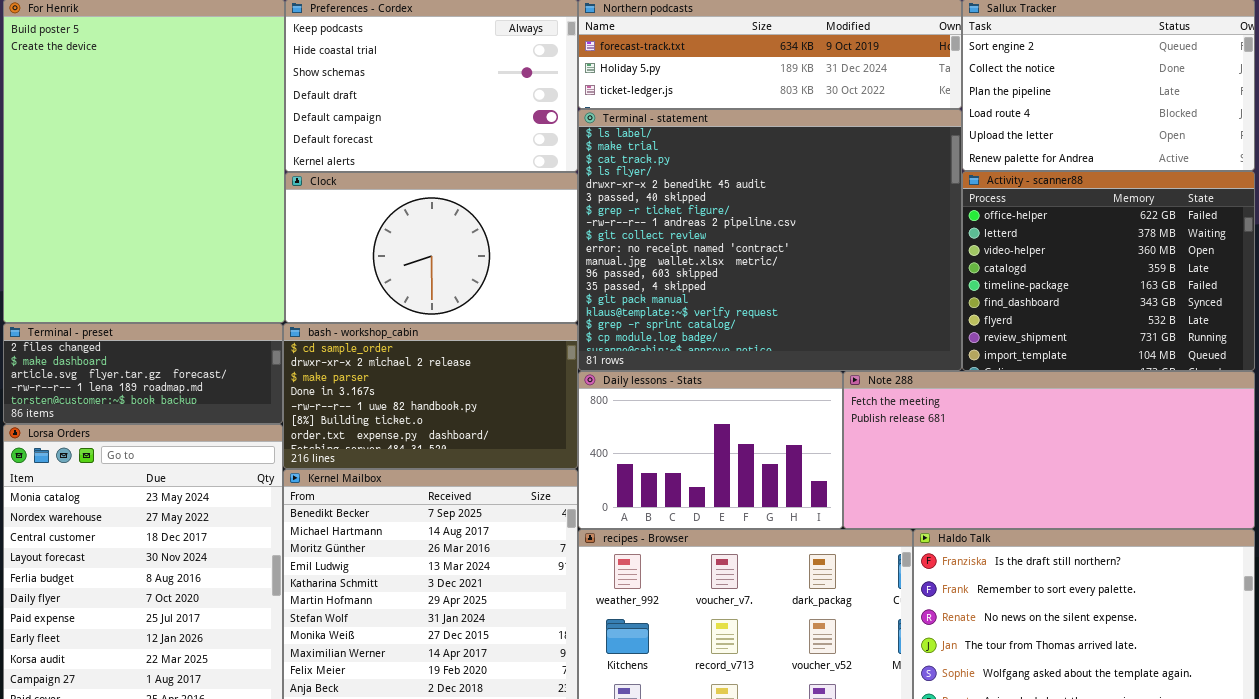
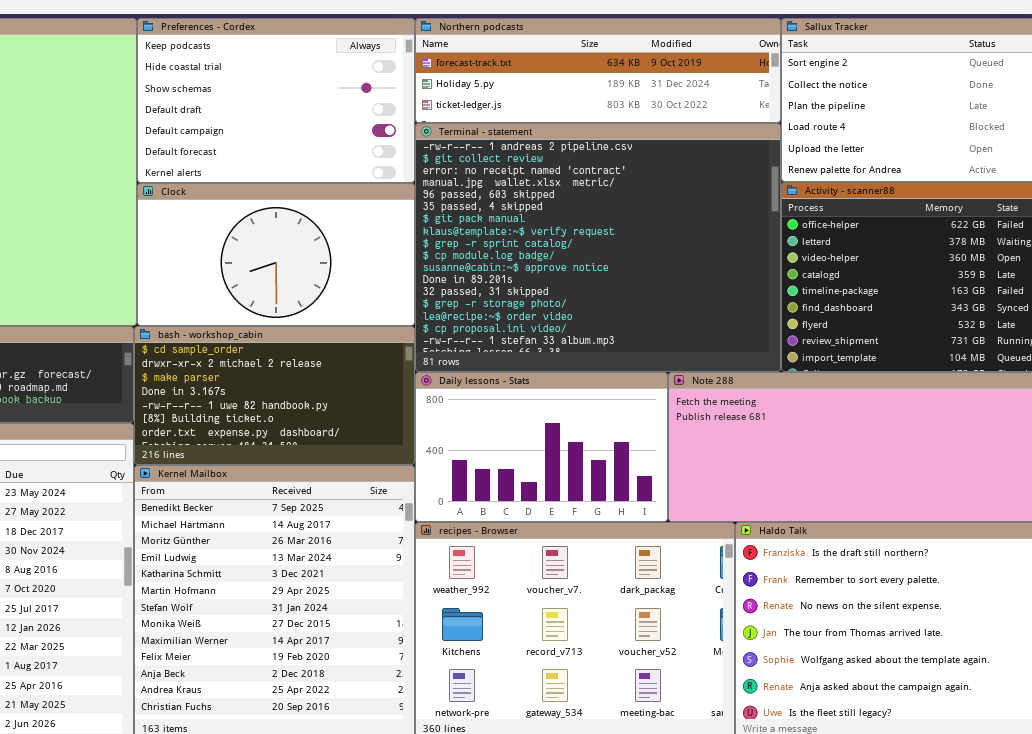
Terminal - statement: [578,109,962,371] -> [415,123,781,372], scrolled down 7 rows

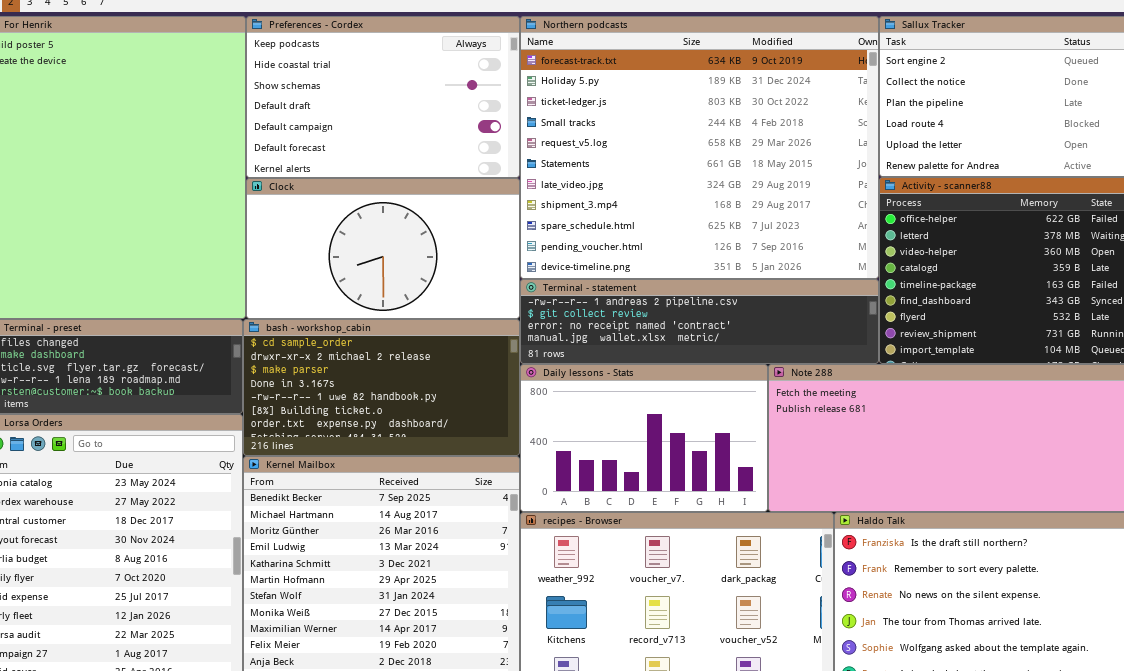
Northern podcasts: [415,18,781,123] -> [520,16,879,279], resized
Terminal - statement: [415,123,781,372] -> [520,279,879,364], resized

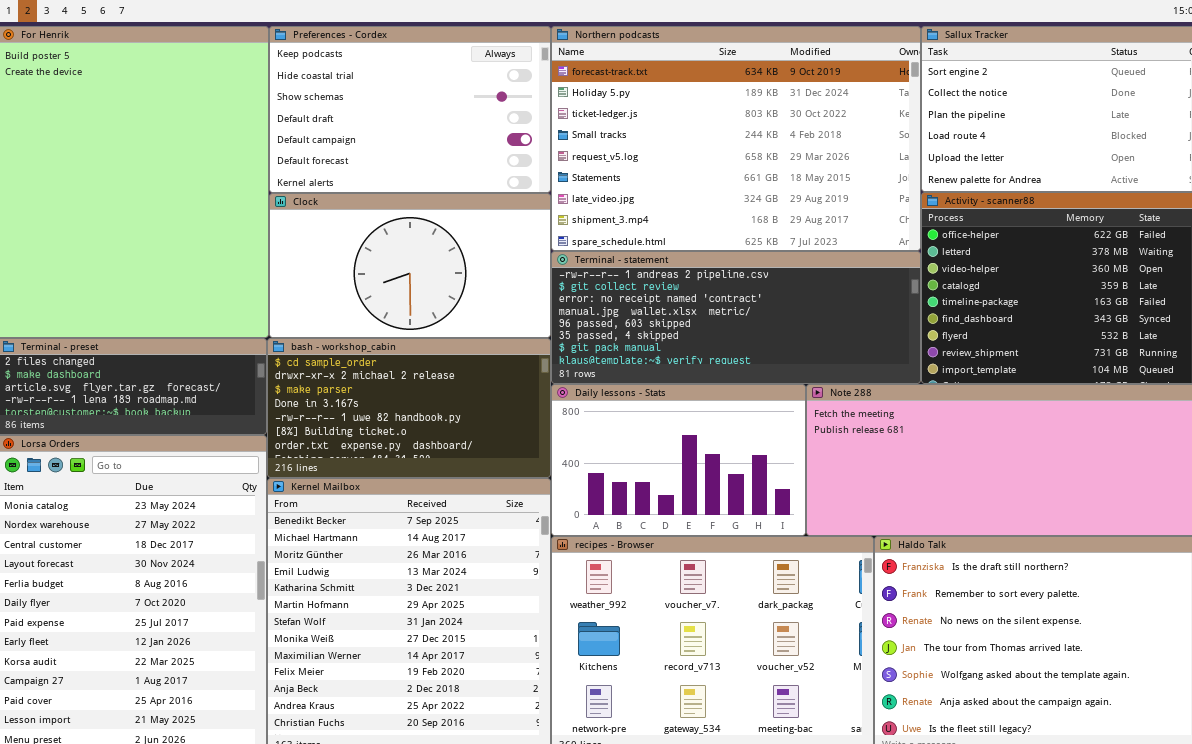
Northern podcasts: [520,16,879,279] -> [551,26,921,251], resized
Terminal - statement: [520,279,879,364] -> [551,251,921,384], resized

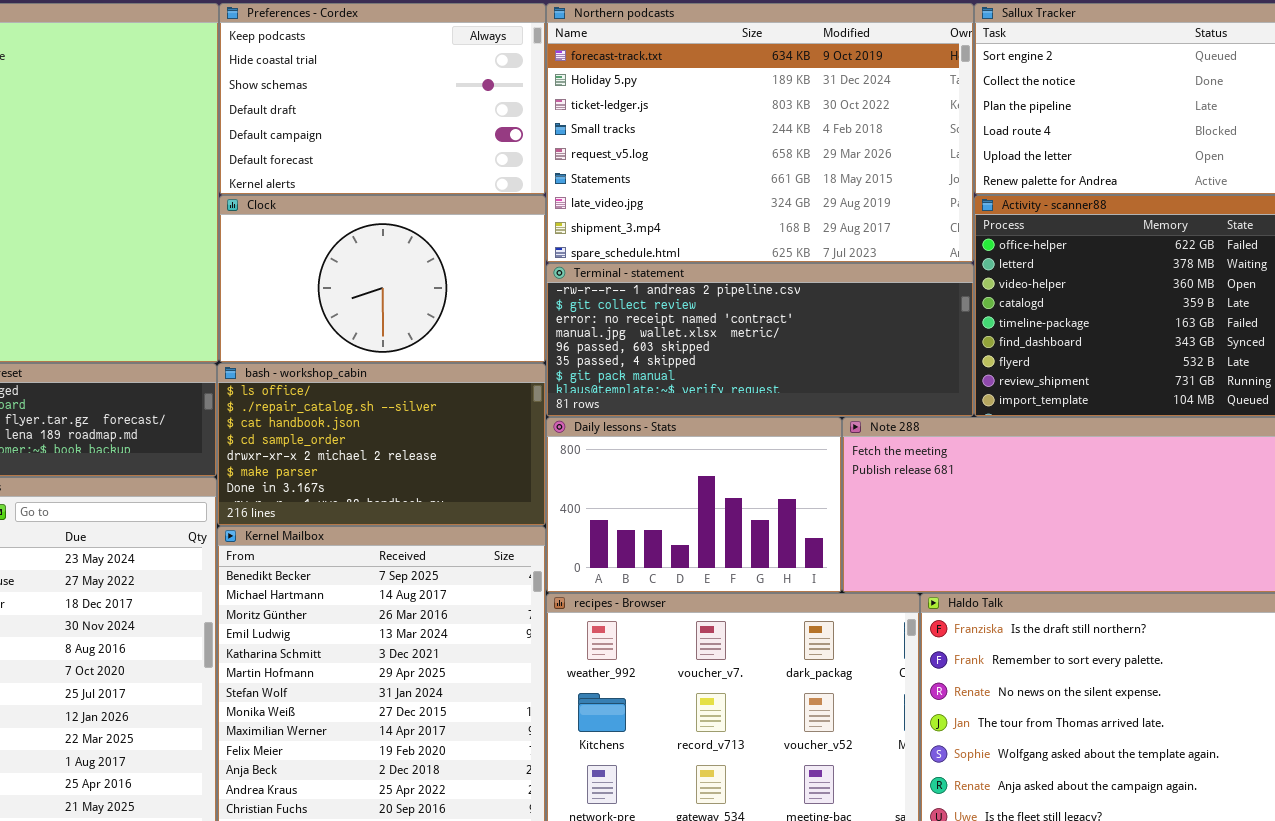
bash - workshop_cabin: [267,338,551,478] -> [217,363,546,526], scrolled up 3 rows

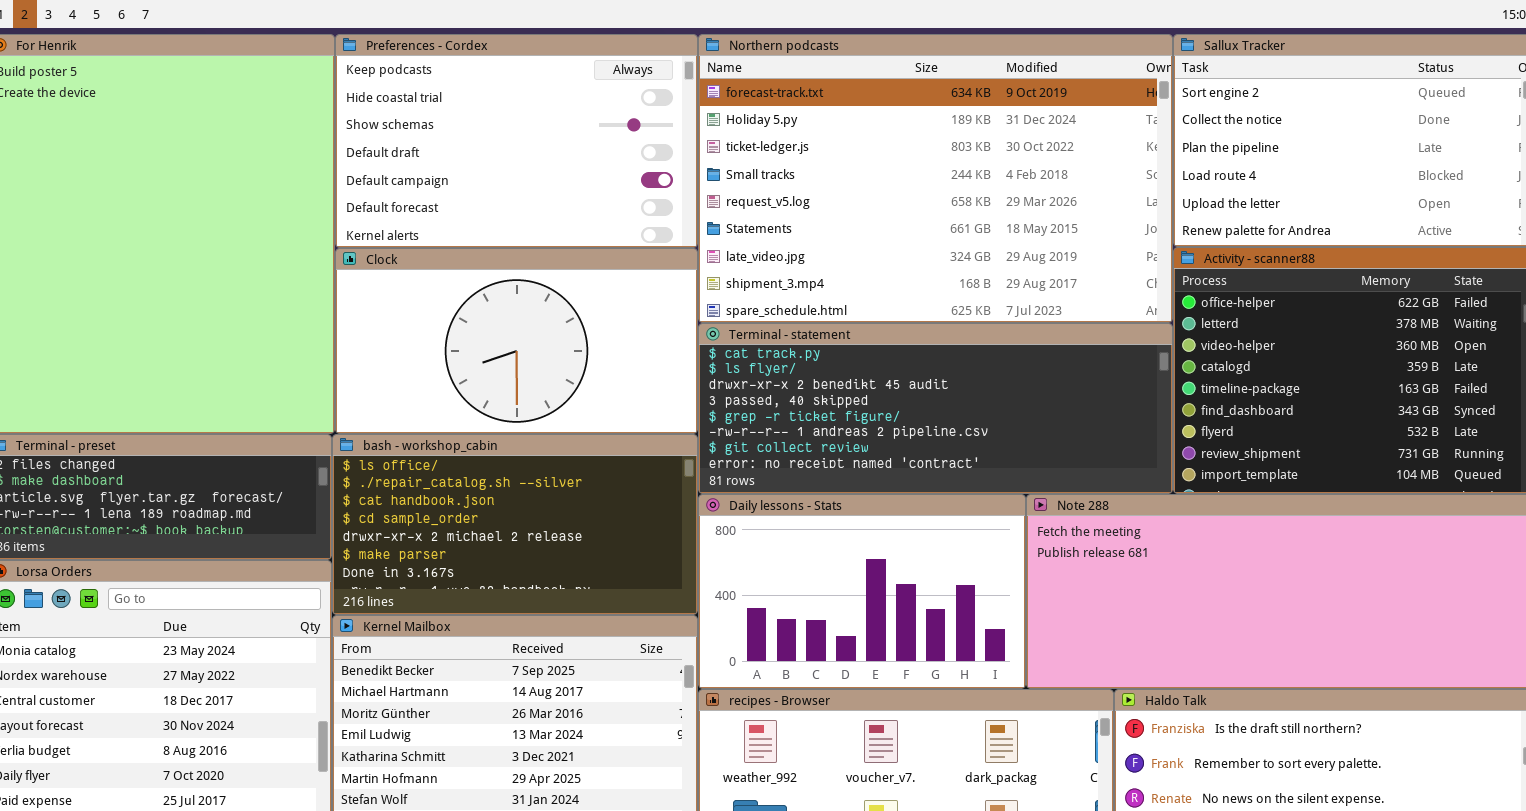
Terminal - statement: [546,263,974,417] -> [698,323,1173,494], scrolled up 5 rows

